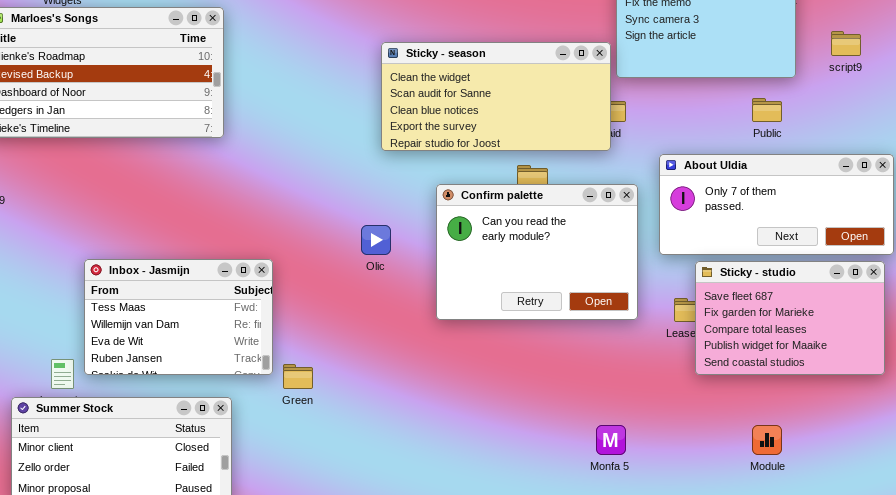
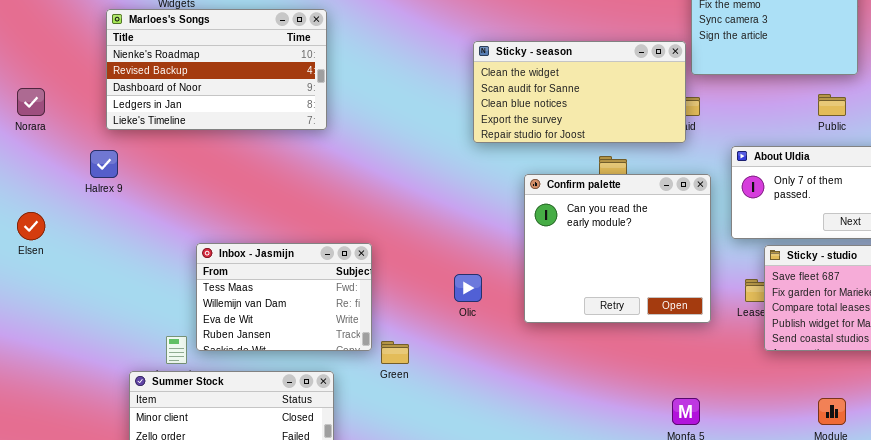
Confirm palette: [436,184,638,320] -> [524,174,711,323], resized
Olic: [361,225,391,255] -> [454,274,482,302], moved

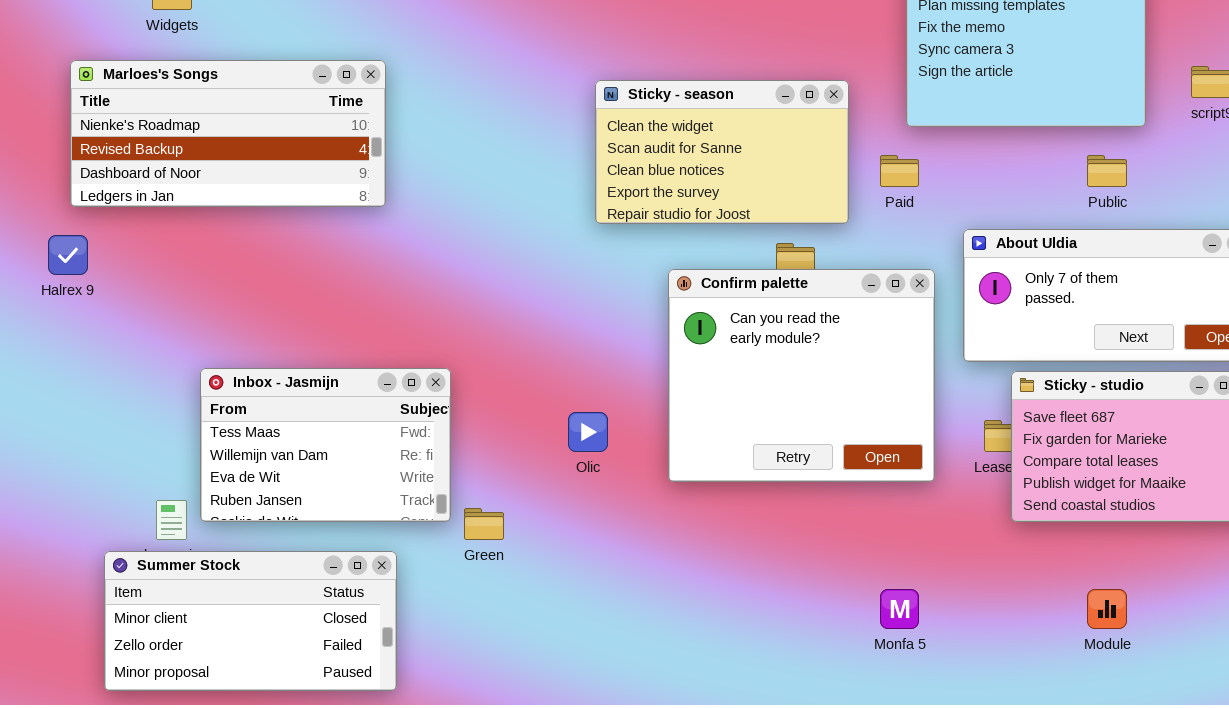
Marloes's Songs: [106,9,327,130] -> [70,60,386,207], resized
Sticky - season: [473,41,686,143] -> [595,80,849,224], resized

